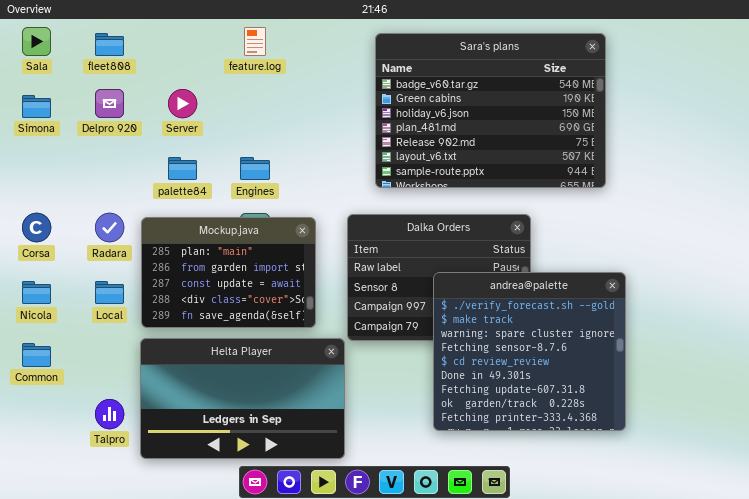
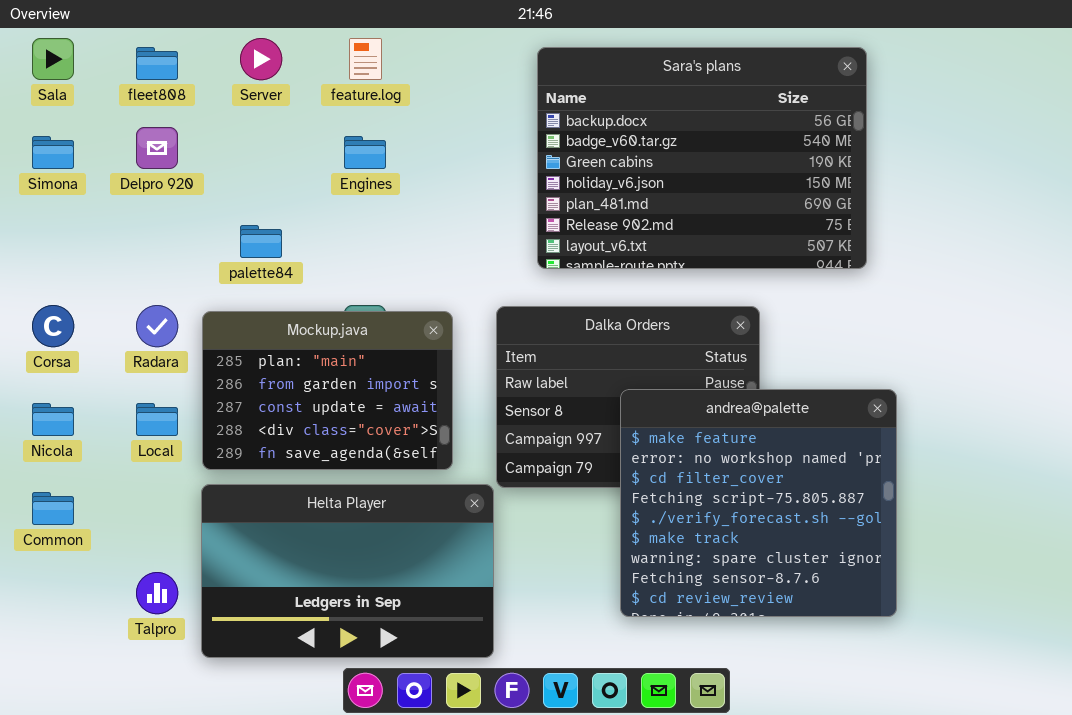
Sara's plans: [375,33,606,188] -> [537,47,867,269], scrolled up 1 row
Server: [168,89,197,118] -> [240,38,282,80], moved
Engines: [240,157,270,180] -> [344,136,386,169], moved
andrea@palette: [433,272,626,431] -> [620,389,897,617], scrolled up 4 rows

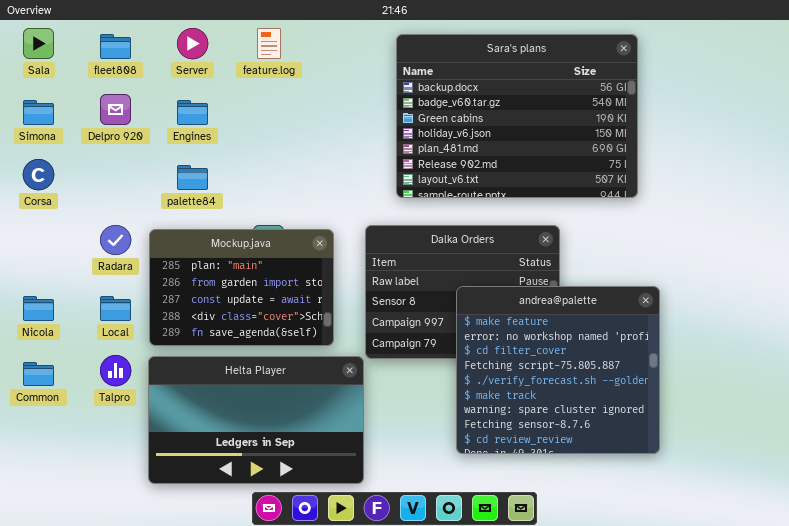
Engines: [344,136,386,169] -> [177,100,208,125], moved
Corsa: [32,305,74,347] -> [23,159,54,190], moved
Talpro: [136,572,178,614] -> [100,355,131,386], moved

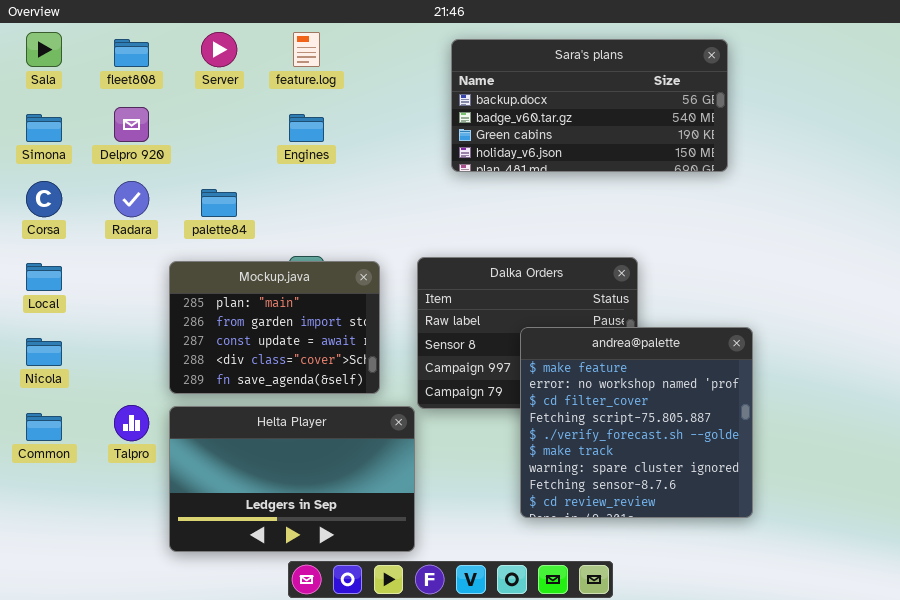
Sara's plans: [396,34,638,198] -> [451,39,728,172], resized
Engines: [177,100,208,125] -> [289,114,324,142], moved
Radara: [100,225,131,255] -> [114,181,149,217], moved
Local: [100,296,131,321] -> [26,263,62,291], moved

